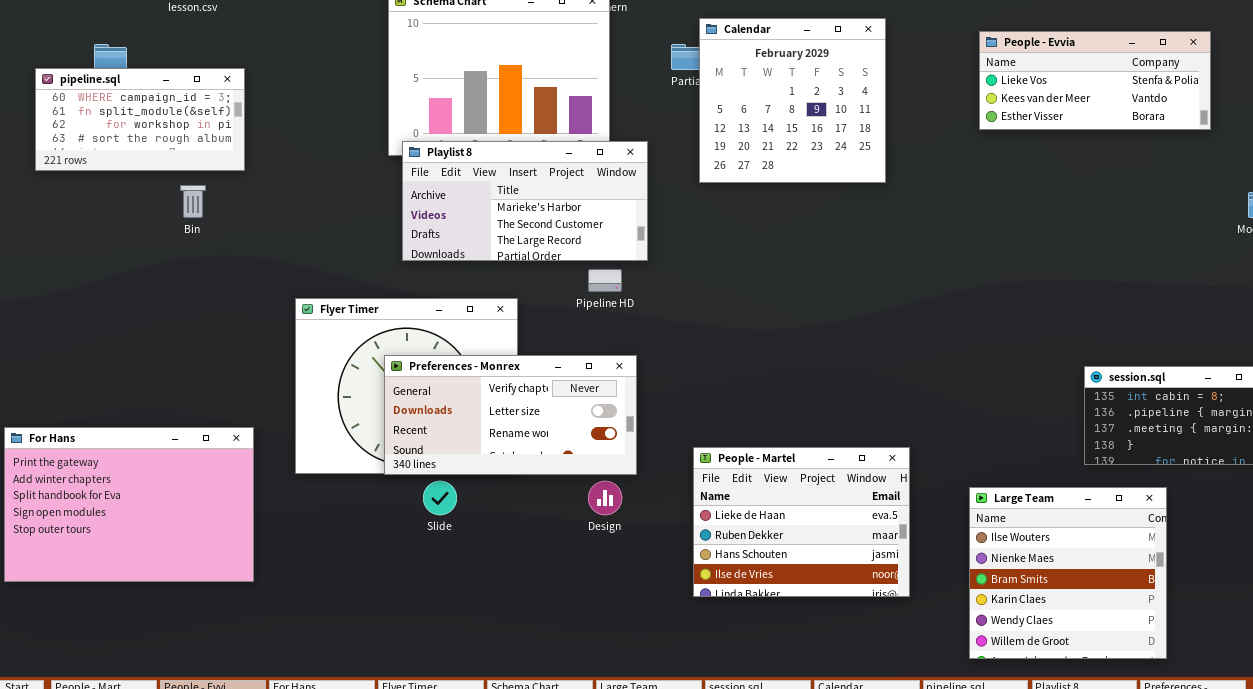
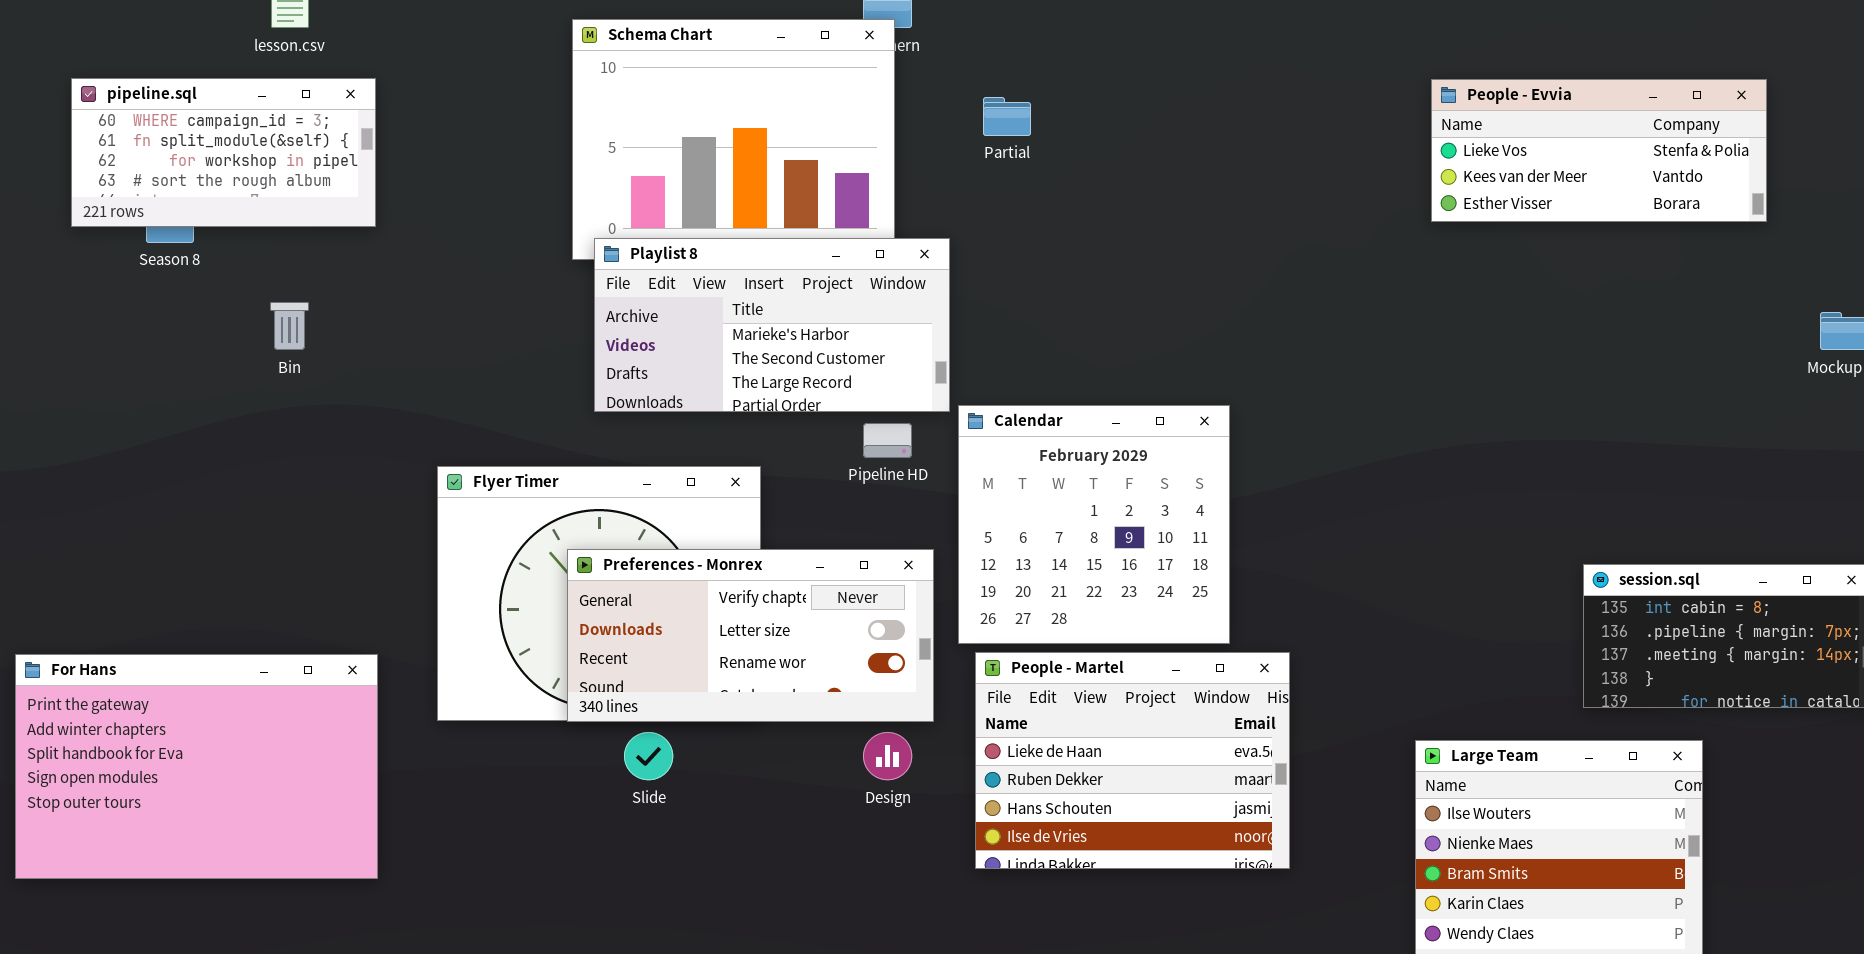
Calendar: [699,18,886,183] -> [958,405,1230,644], moved
pipeline.sql: [35,68,245,171] -> [71,78,376,227], moved
People - Martel: [693,447,910,597] -> [975,652,1290,869], moved

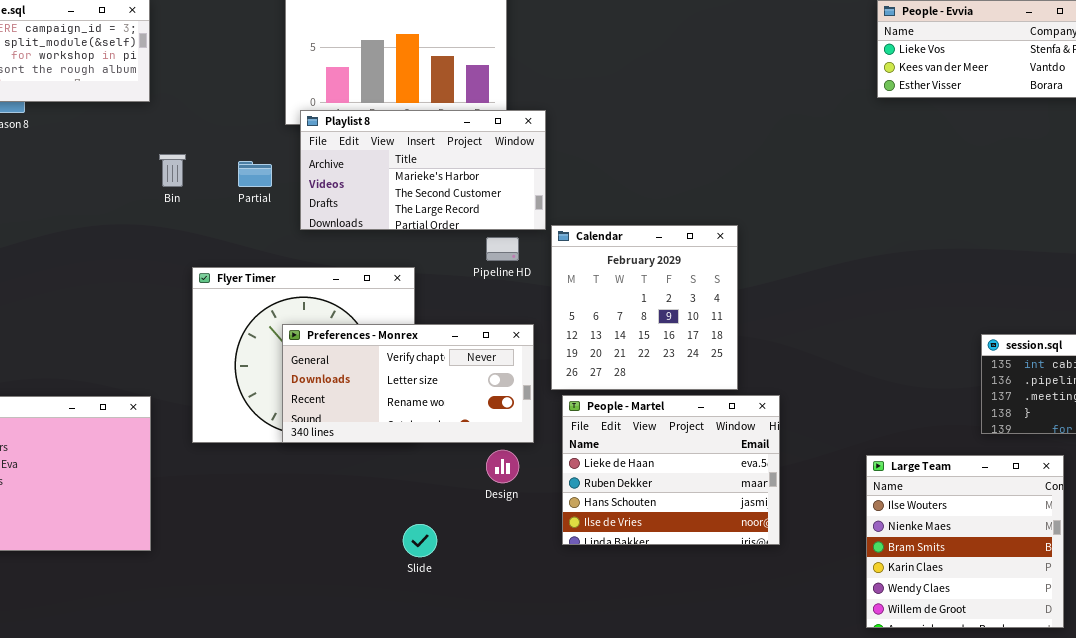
Partial: [983,97,1031,136] -> [238,161,272,187], moved
Bin: [270,302,309,350] -> [159,154,186,187], moved
Slide: [624,732,673,780] -> [403,524,437,557], moved

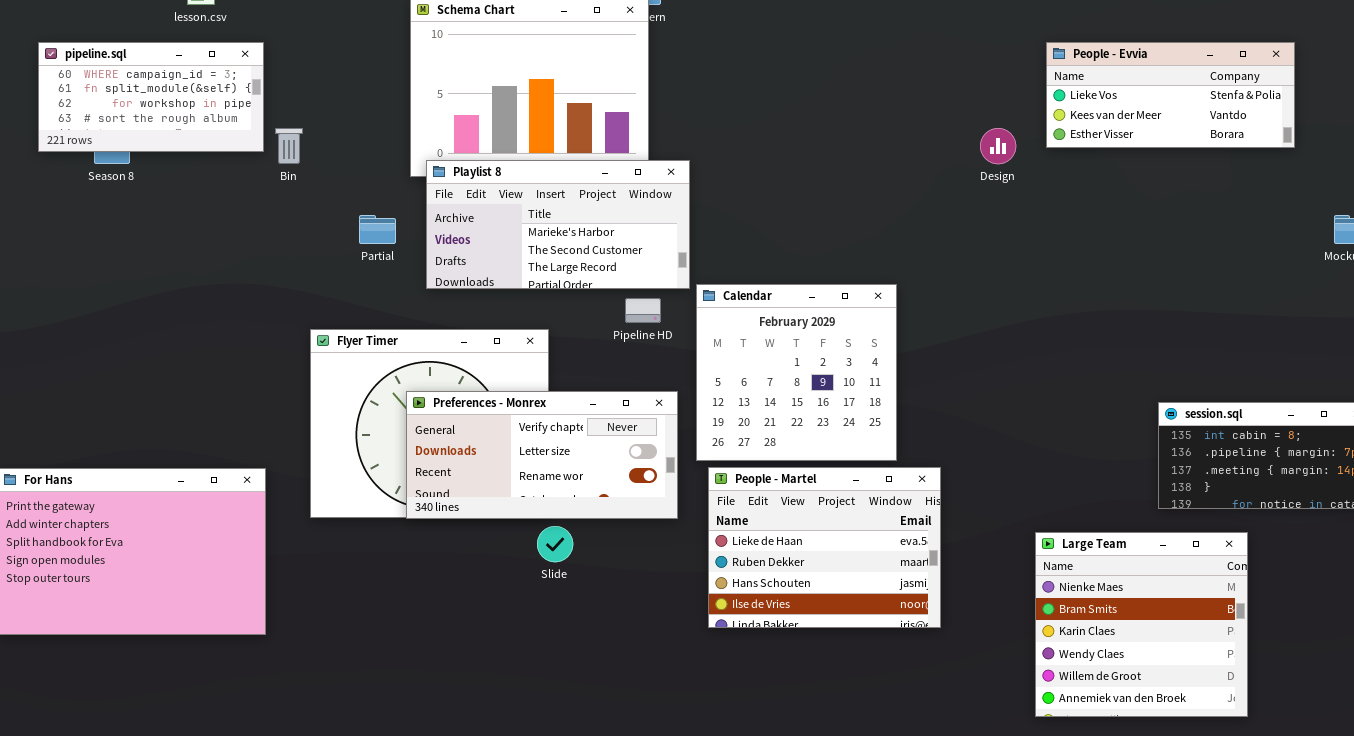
Bin: [159,154,186,187] -> [275,128,303,164], moved
Design: [486,450,519,483] -> [980,128,1016,164], moved
Large Team: [866,455,1064,628] -> [1035,532,1248,717], scrolled down 1 row
Slide: [403,524,437,557] -> [537,526,573,562], moved

